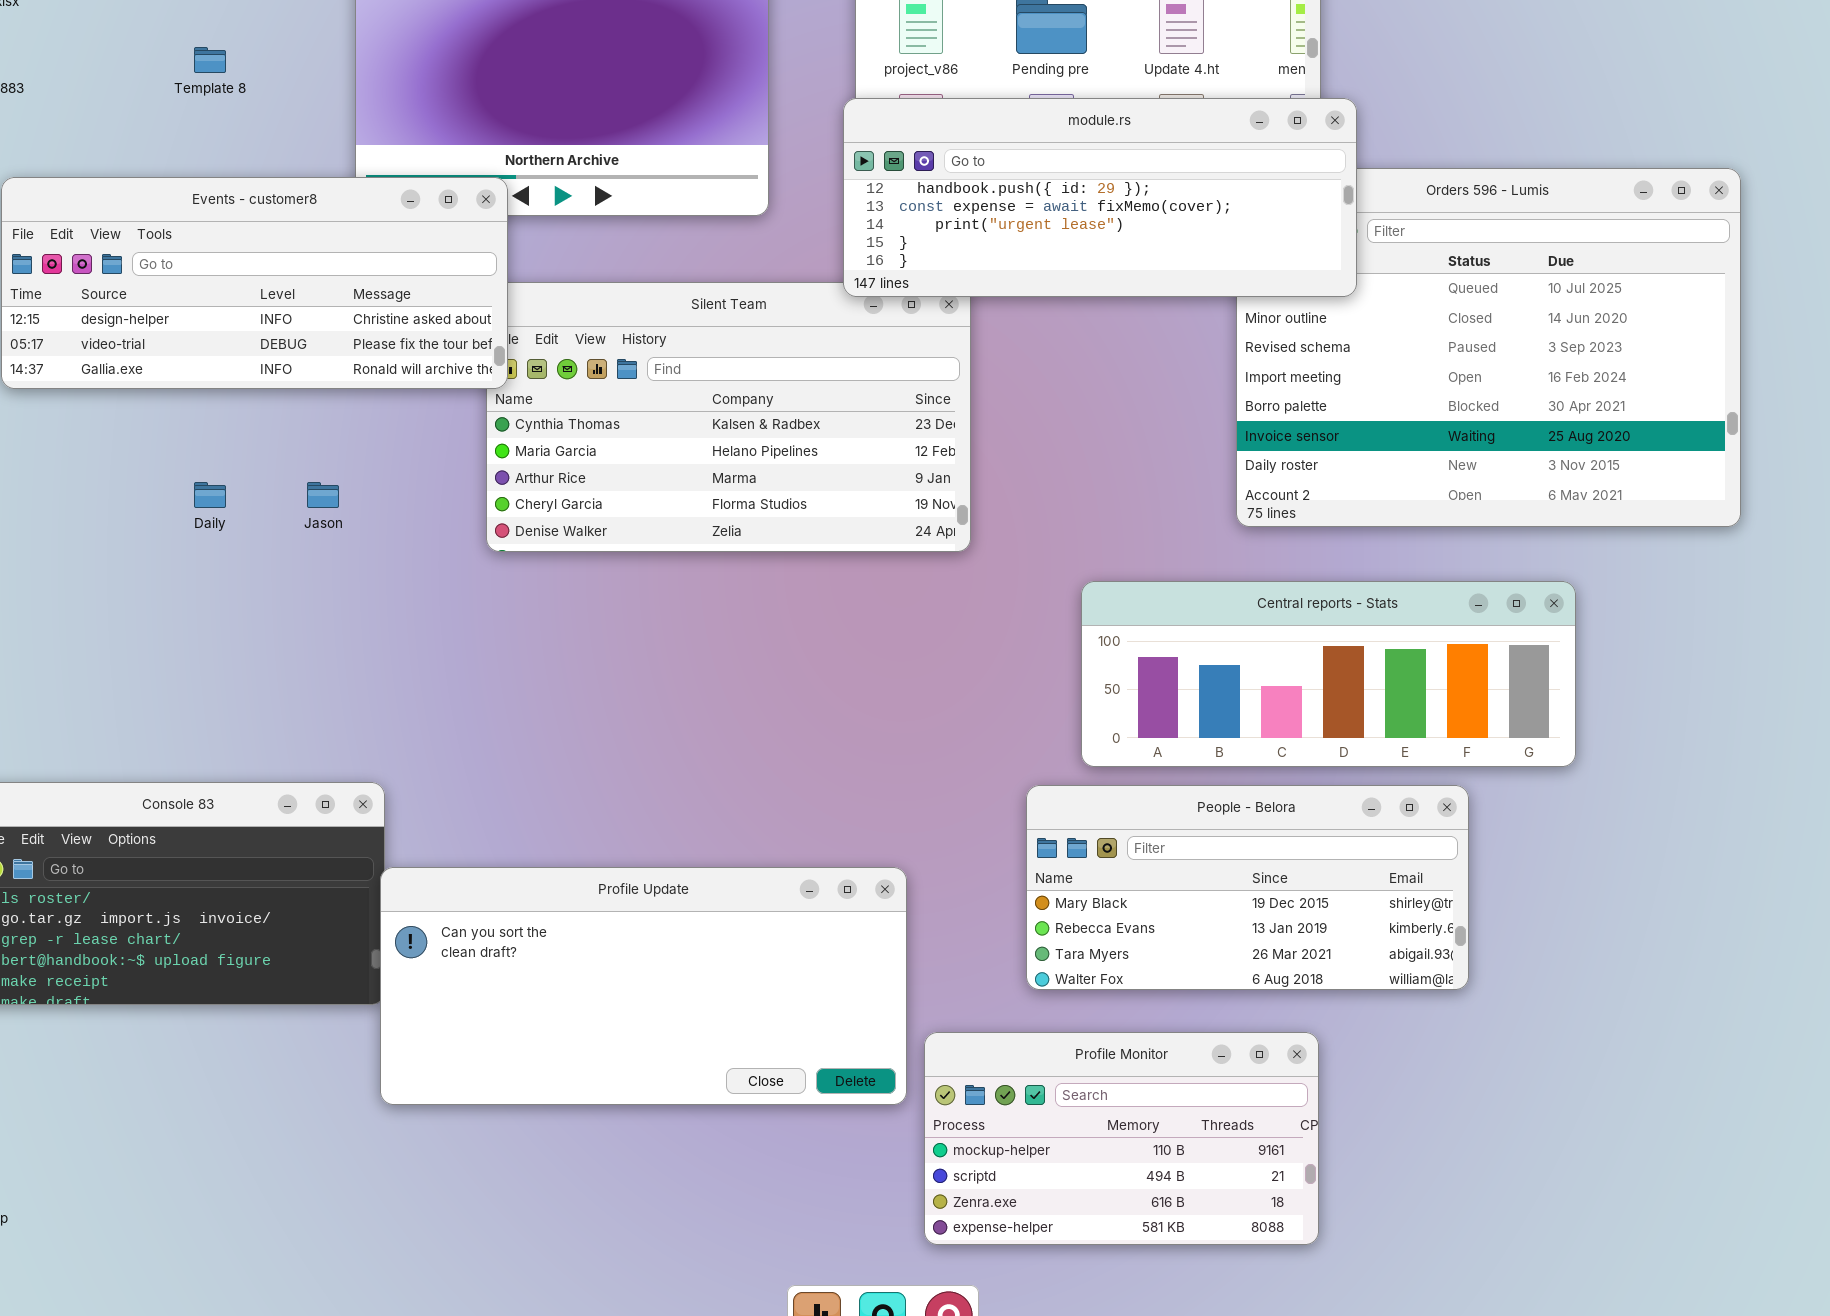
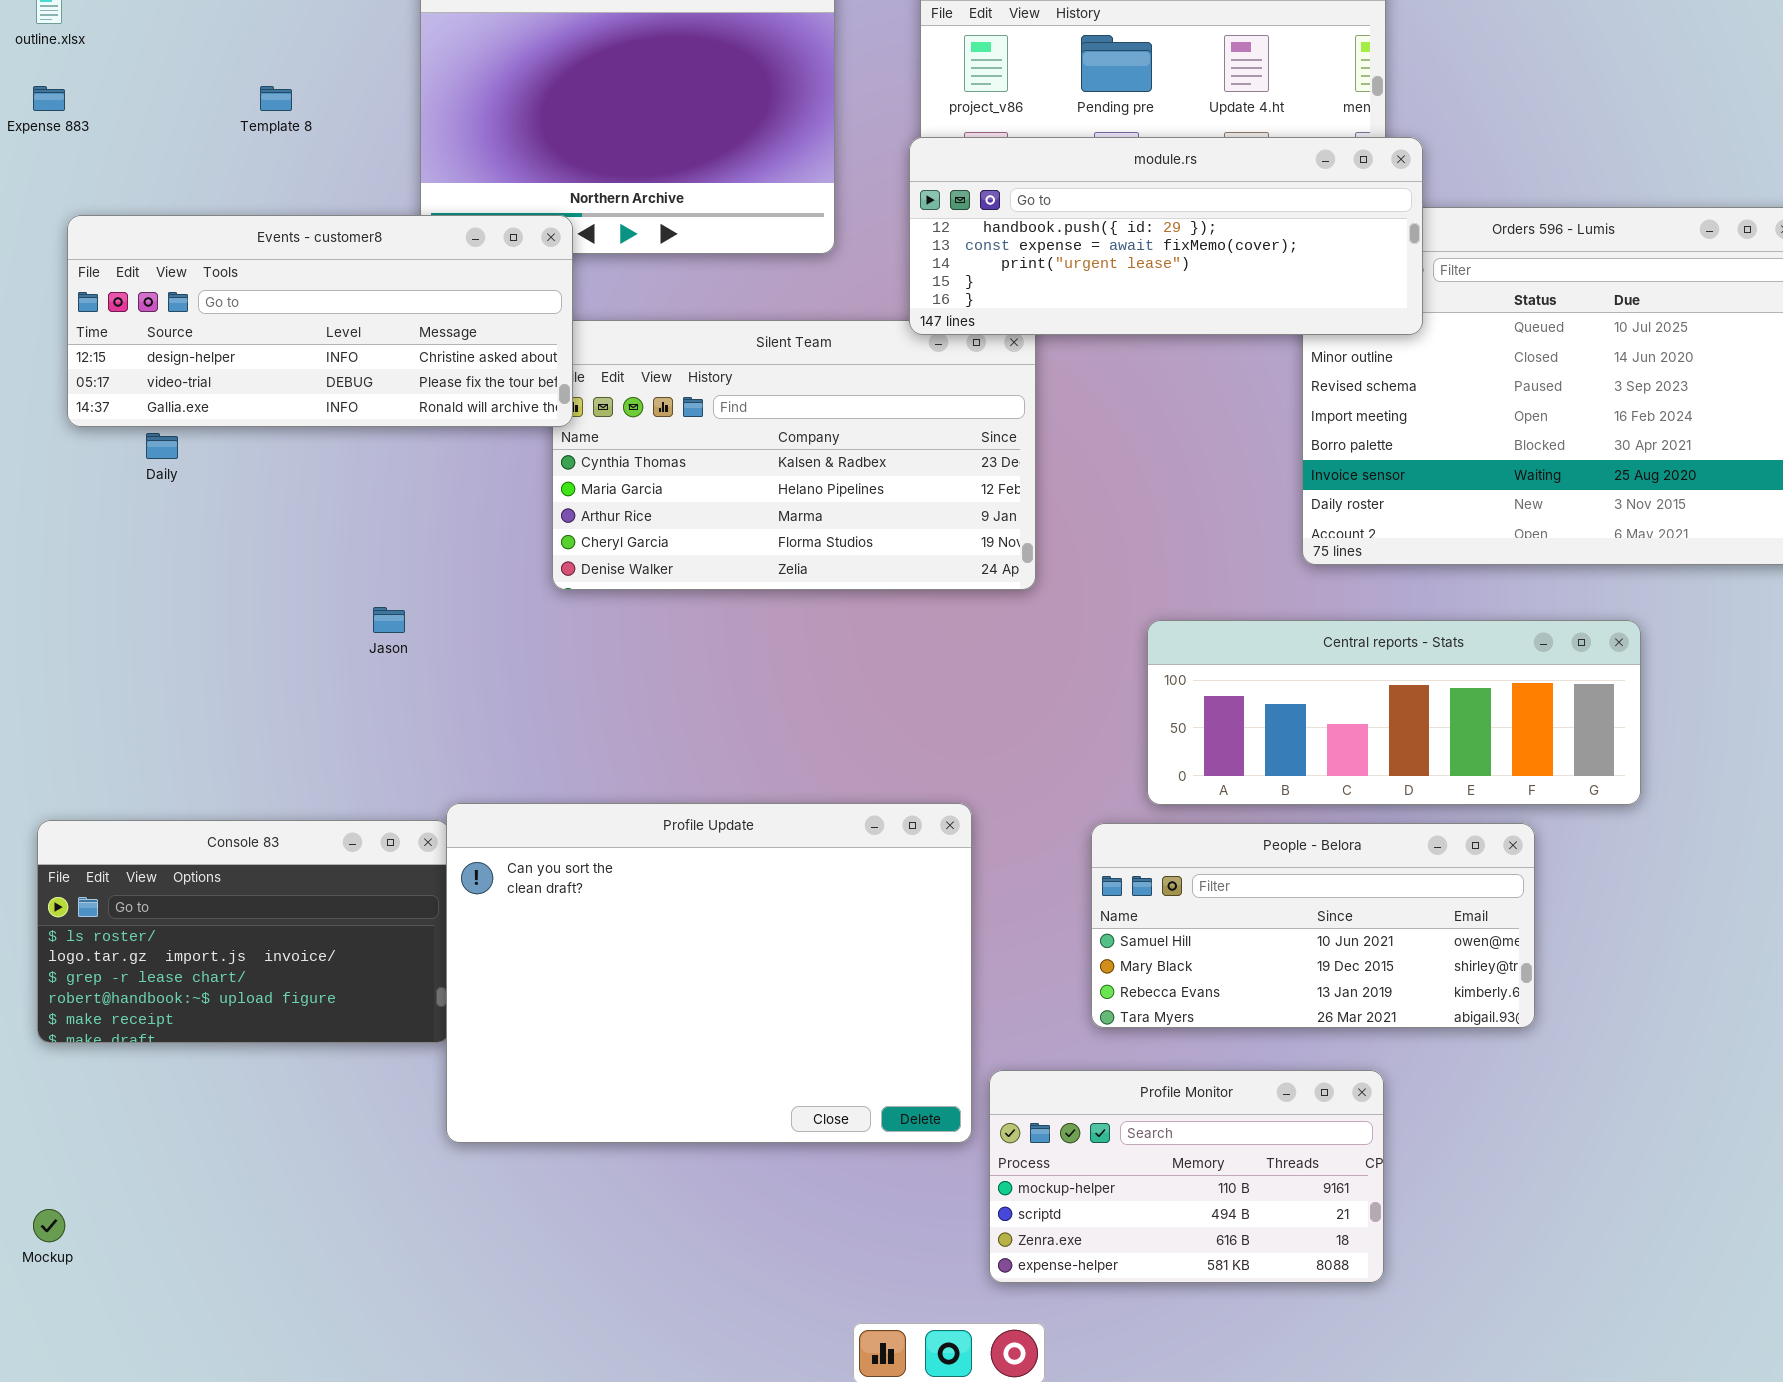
Daily: [194,482,226,508] -> [146,433,178,459], moved
Jason: [307,482,339,508] -> [373,607,405,633], moved
People - Belora: [1026,785,1469,990] -> [1091,823,1535,1028], scrolled up 1 row
Profile Update: [380,867,907,1105] -> [446,803,972,1143], resized

